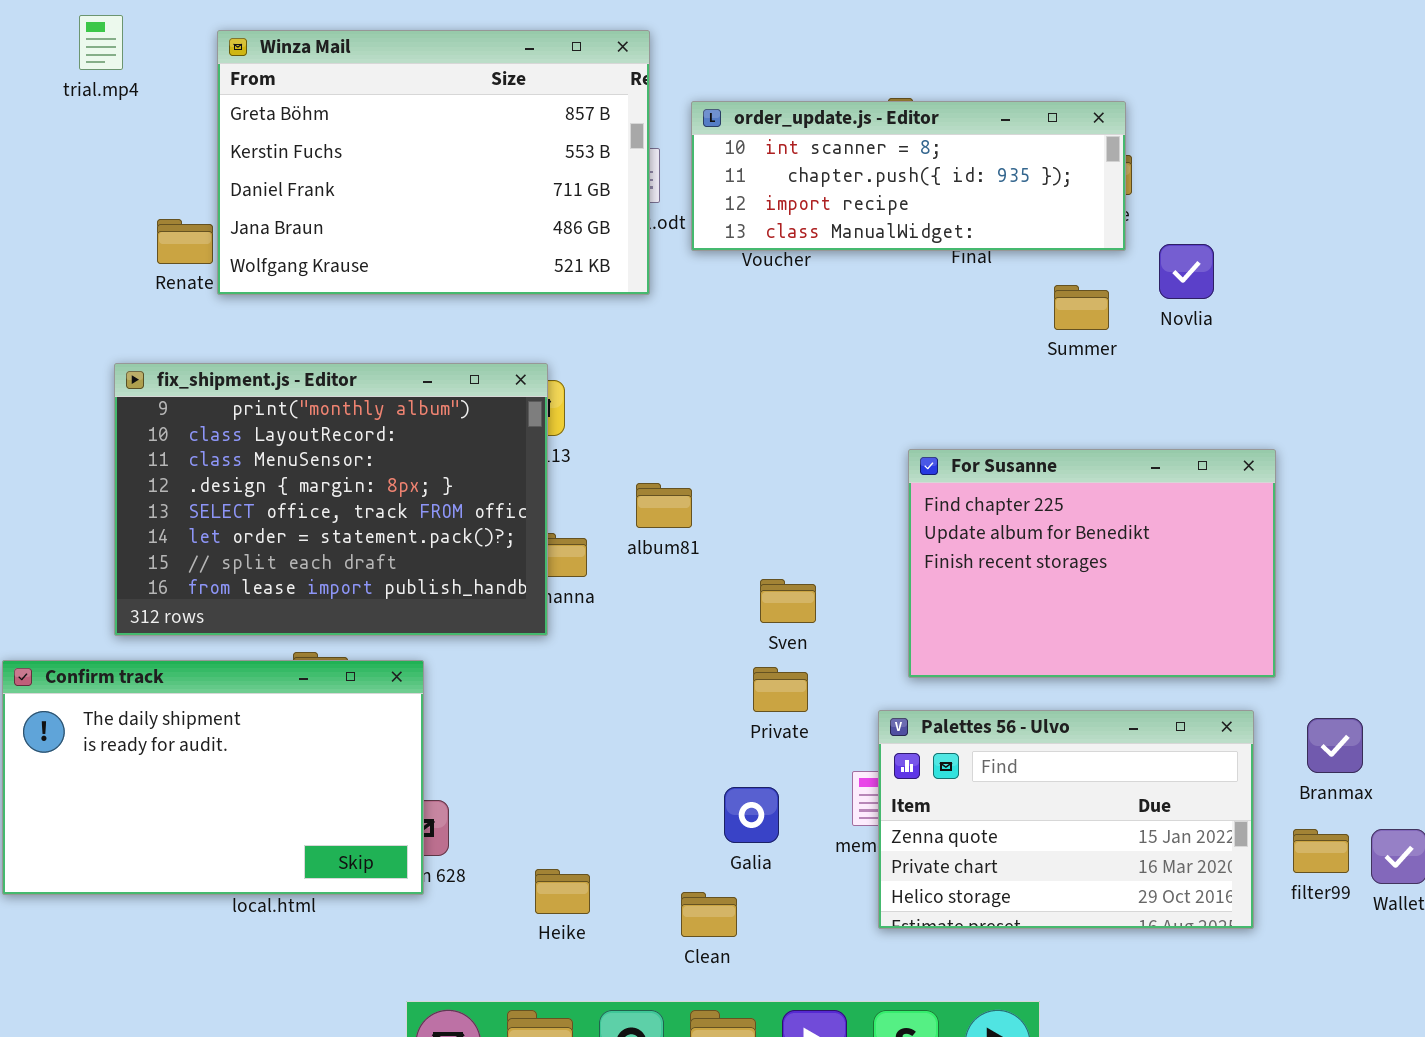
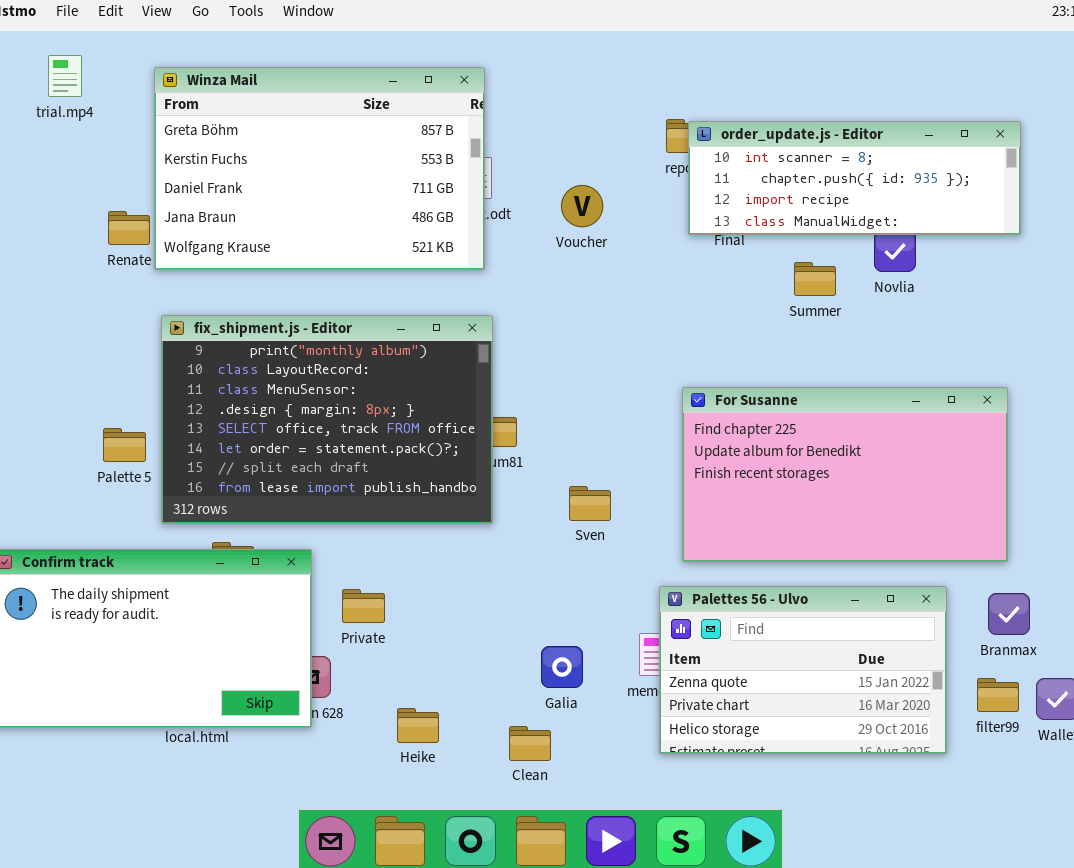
order_update.js - Editor: [691,101,1126,251] -> [688,121,1021,235], moved
fix_shipment.js - Editor: [114,363,548,636] -> [161,315,493,524], moved
For Susanne: [908,449,1276,678] -> [682,387,1008,562], resized
Private: [753,667,808,712] -> [342,589,385,623], moved

